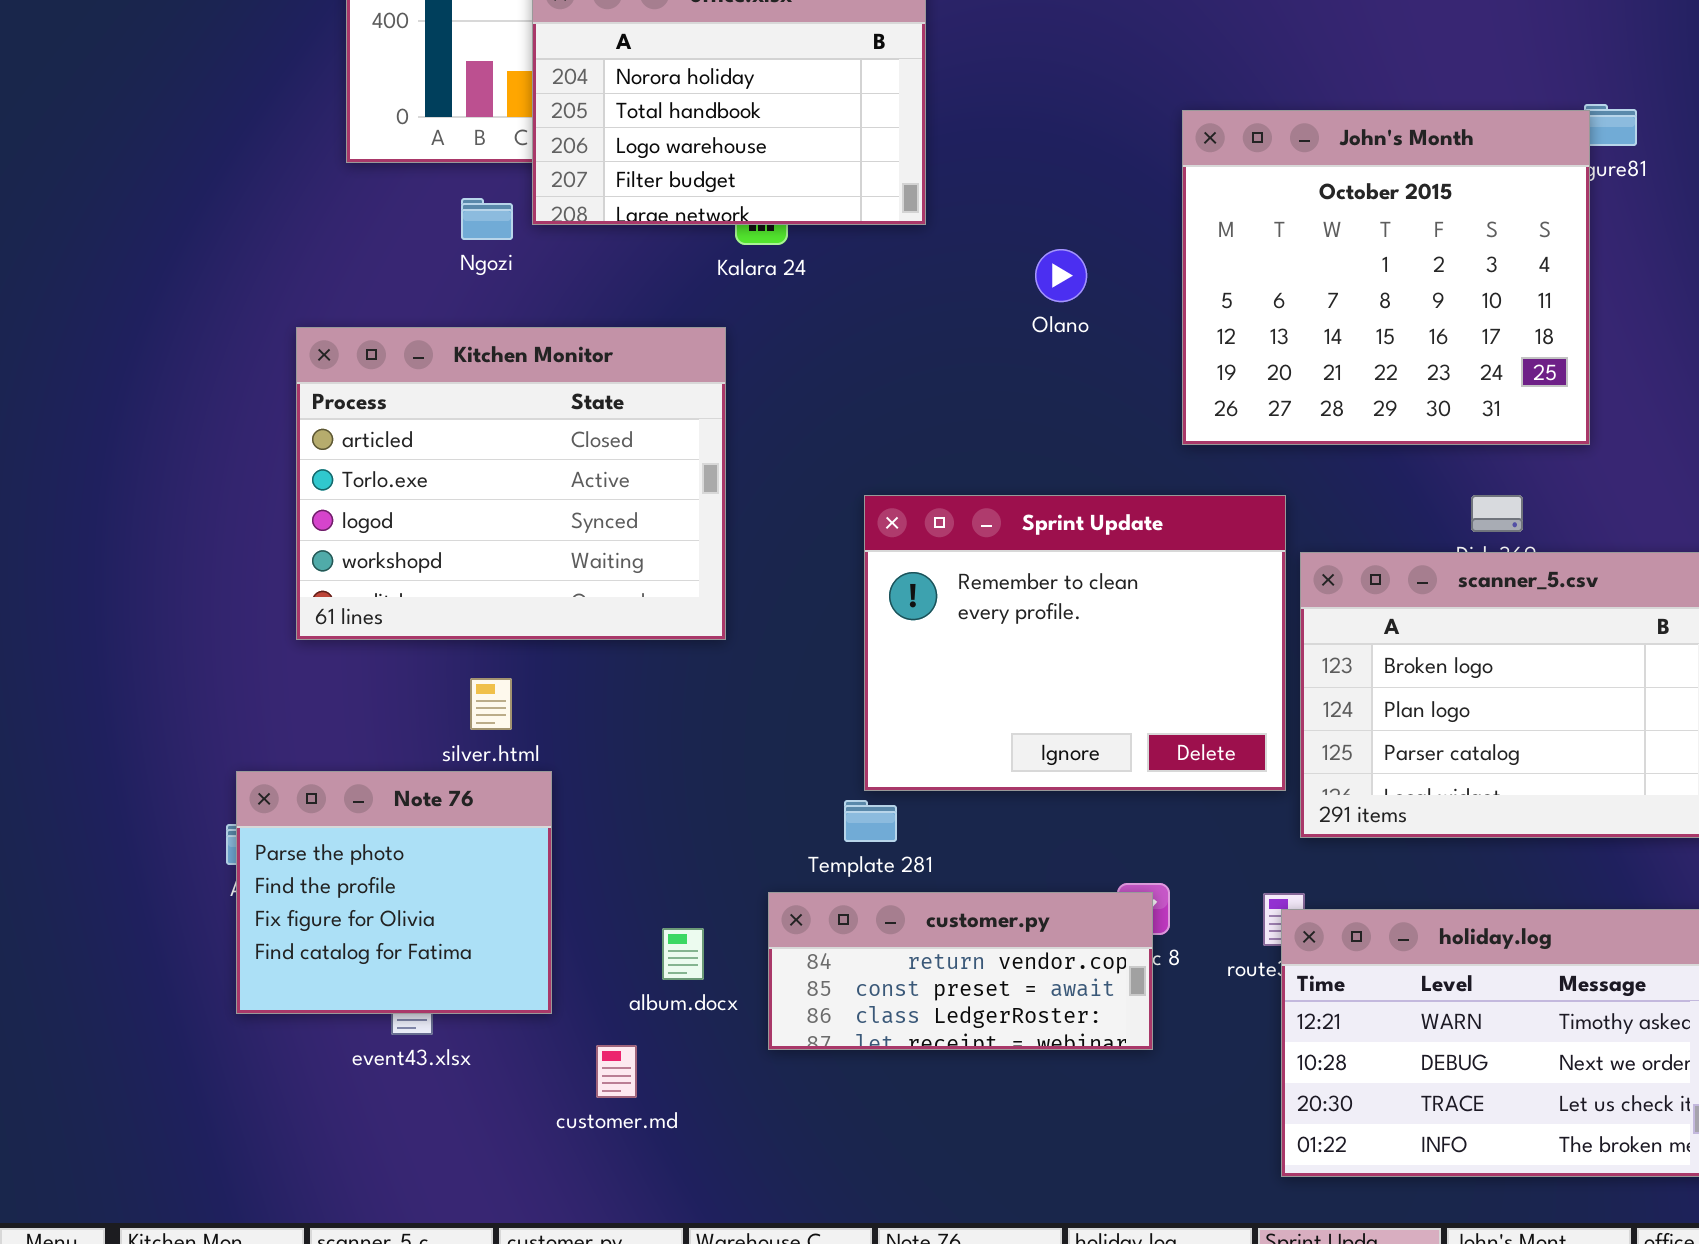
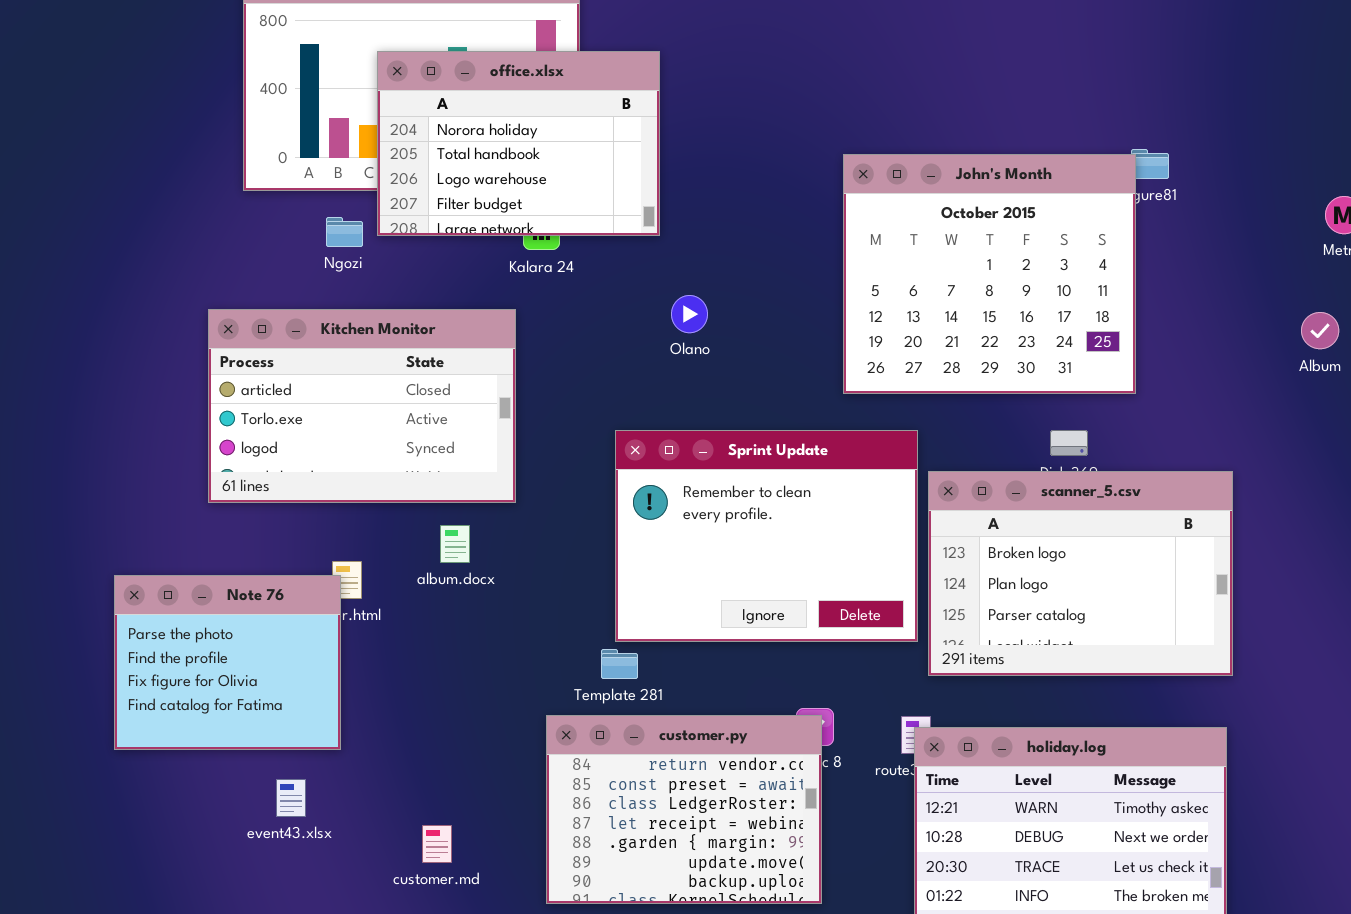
Olano: [1035,249,1087,302] -> [671,295,708,333], moved
Kitchen Monitor: [296,327,726,640] -> [208,309,516,503], resized
Note 76: [236,771,552,1014] -> [114,575,341,750], moved
customer.py: [768,892,1153,1050] -> [546,715,822,904], resized
album.docx: [662,928,704,980] -> [440,525,470,563], moved

